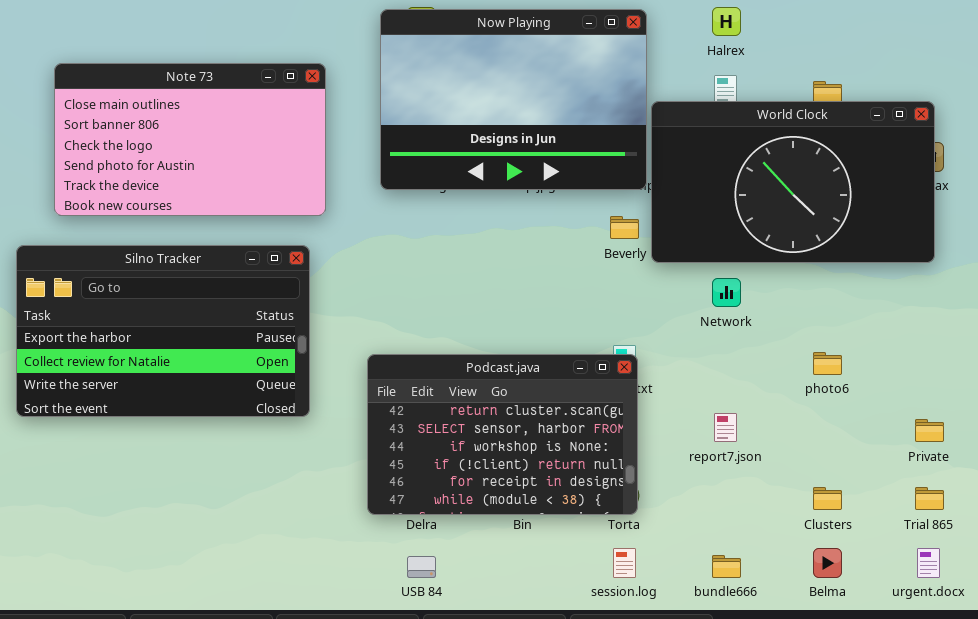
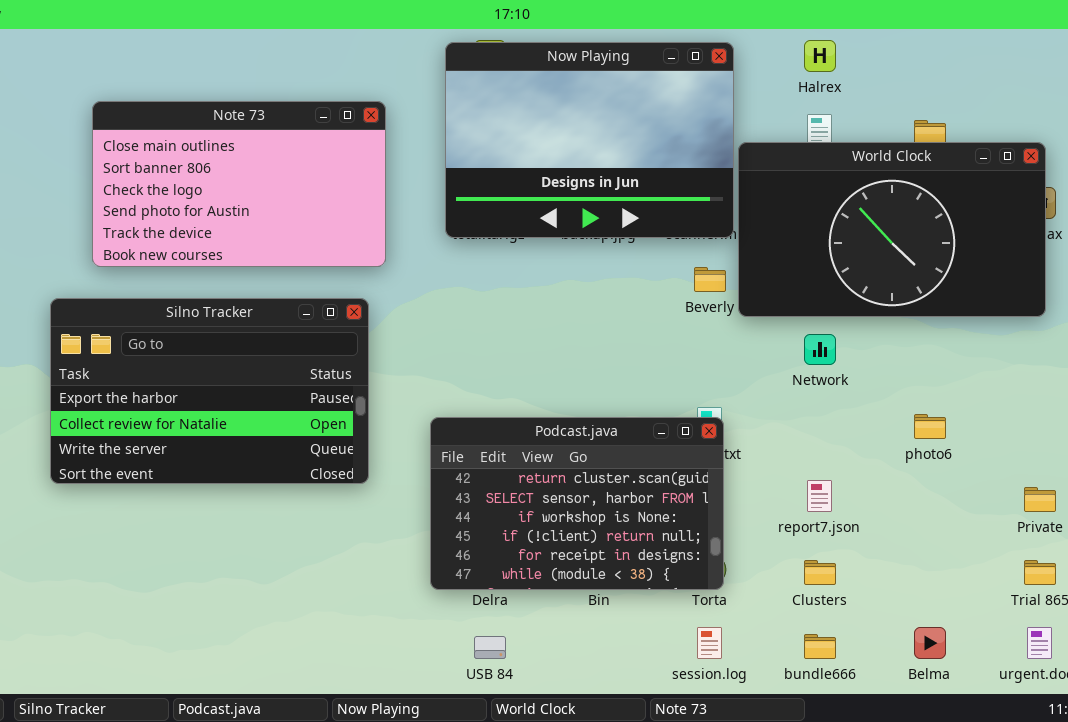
Clusters: [813,487,842,510] -> [804,560,836,585], moved

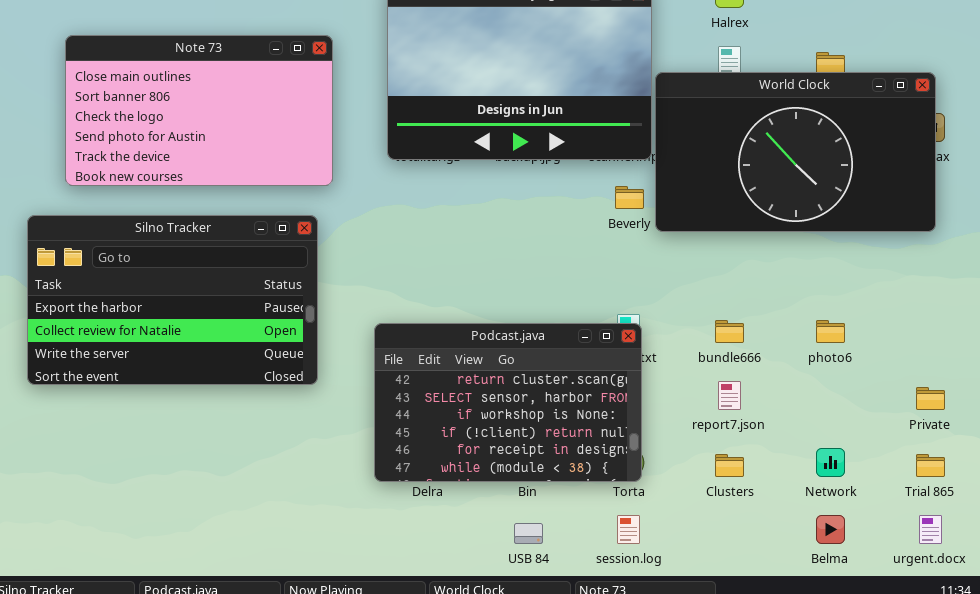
Network: [804,334,836,365] -> [816,448,845,477], moved
bundle666: [804,634,836,659] -> [715,320,744,343], moved
USB 84: [474,636,506,659] -> [514,523,543,544], moved

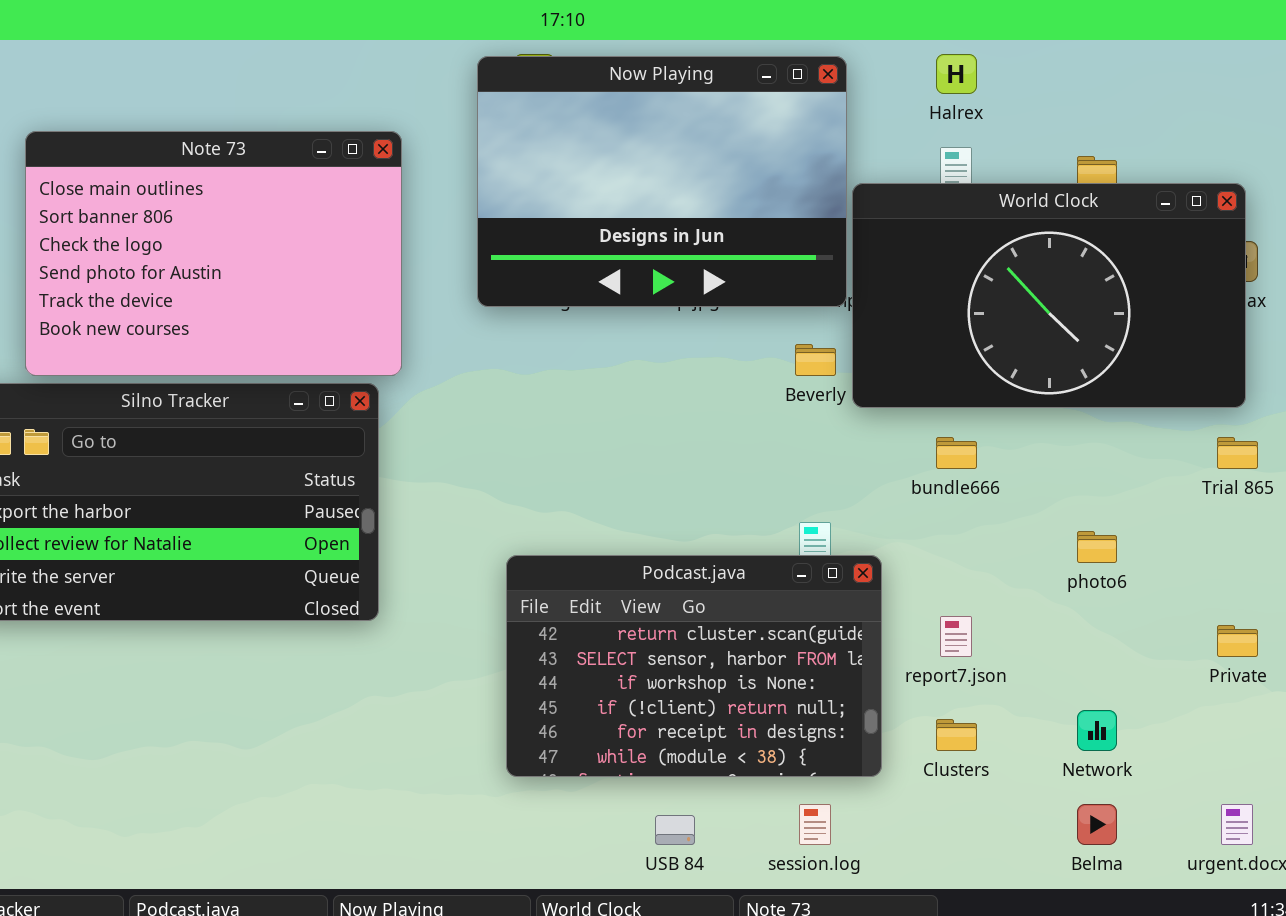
Note 73: [65,35,333,186] -> [25,131,402,376], resized
bundle666: [715,320,744,343] -> [936,437,977,469], moved
Podcast.java: [374,323,642,482] -> [506,555,882,777], moved
Trial 865: [916,454,945,477] -> [1217,437,1258,469], moved

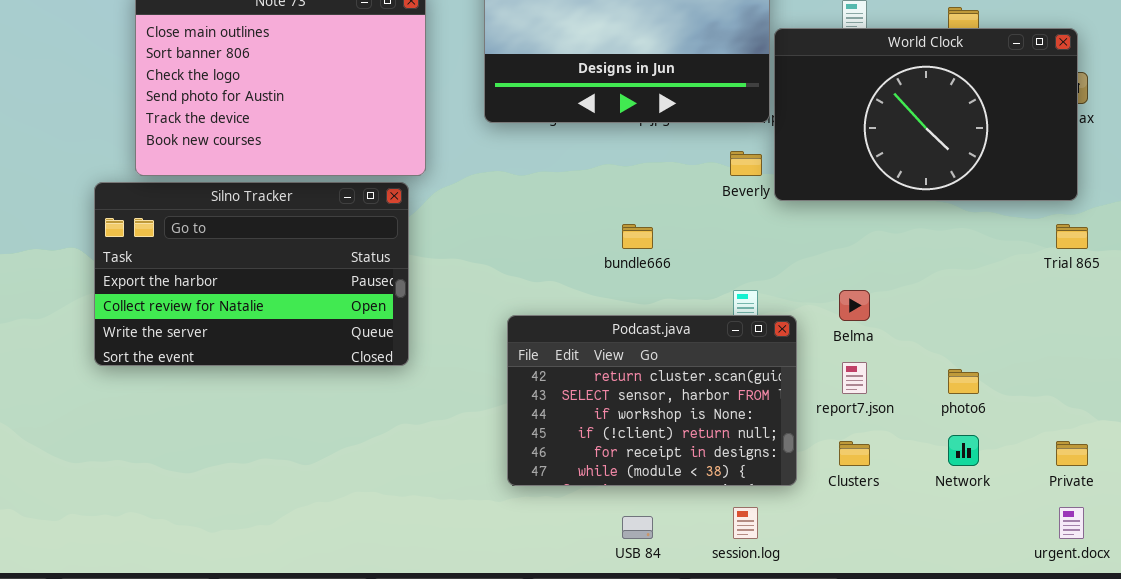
bundle666: [936,437,977,469] -> [622,224,653,249], moved
photo6: [1077,531,1117,563] -> [948,369,979,394], moved
Private: [1217,625,1258,657] -> [1056,441,1088,466], moved
Belma: [1077,804,1117,845] -> [839,290,870,321], moved

